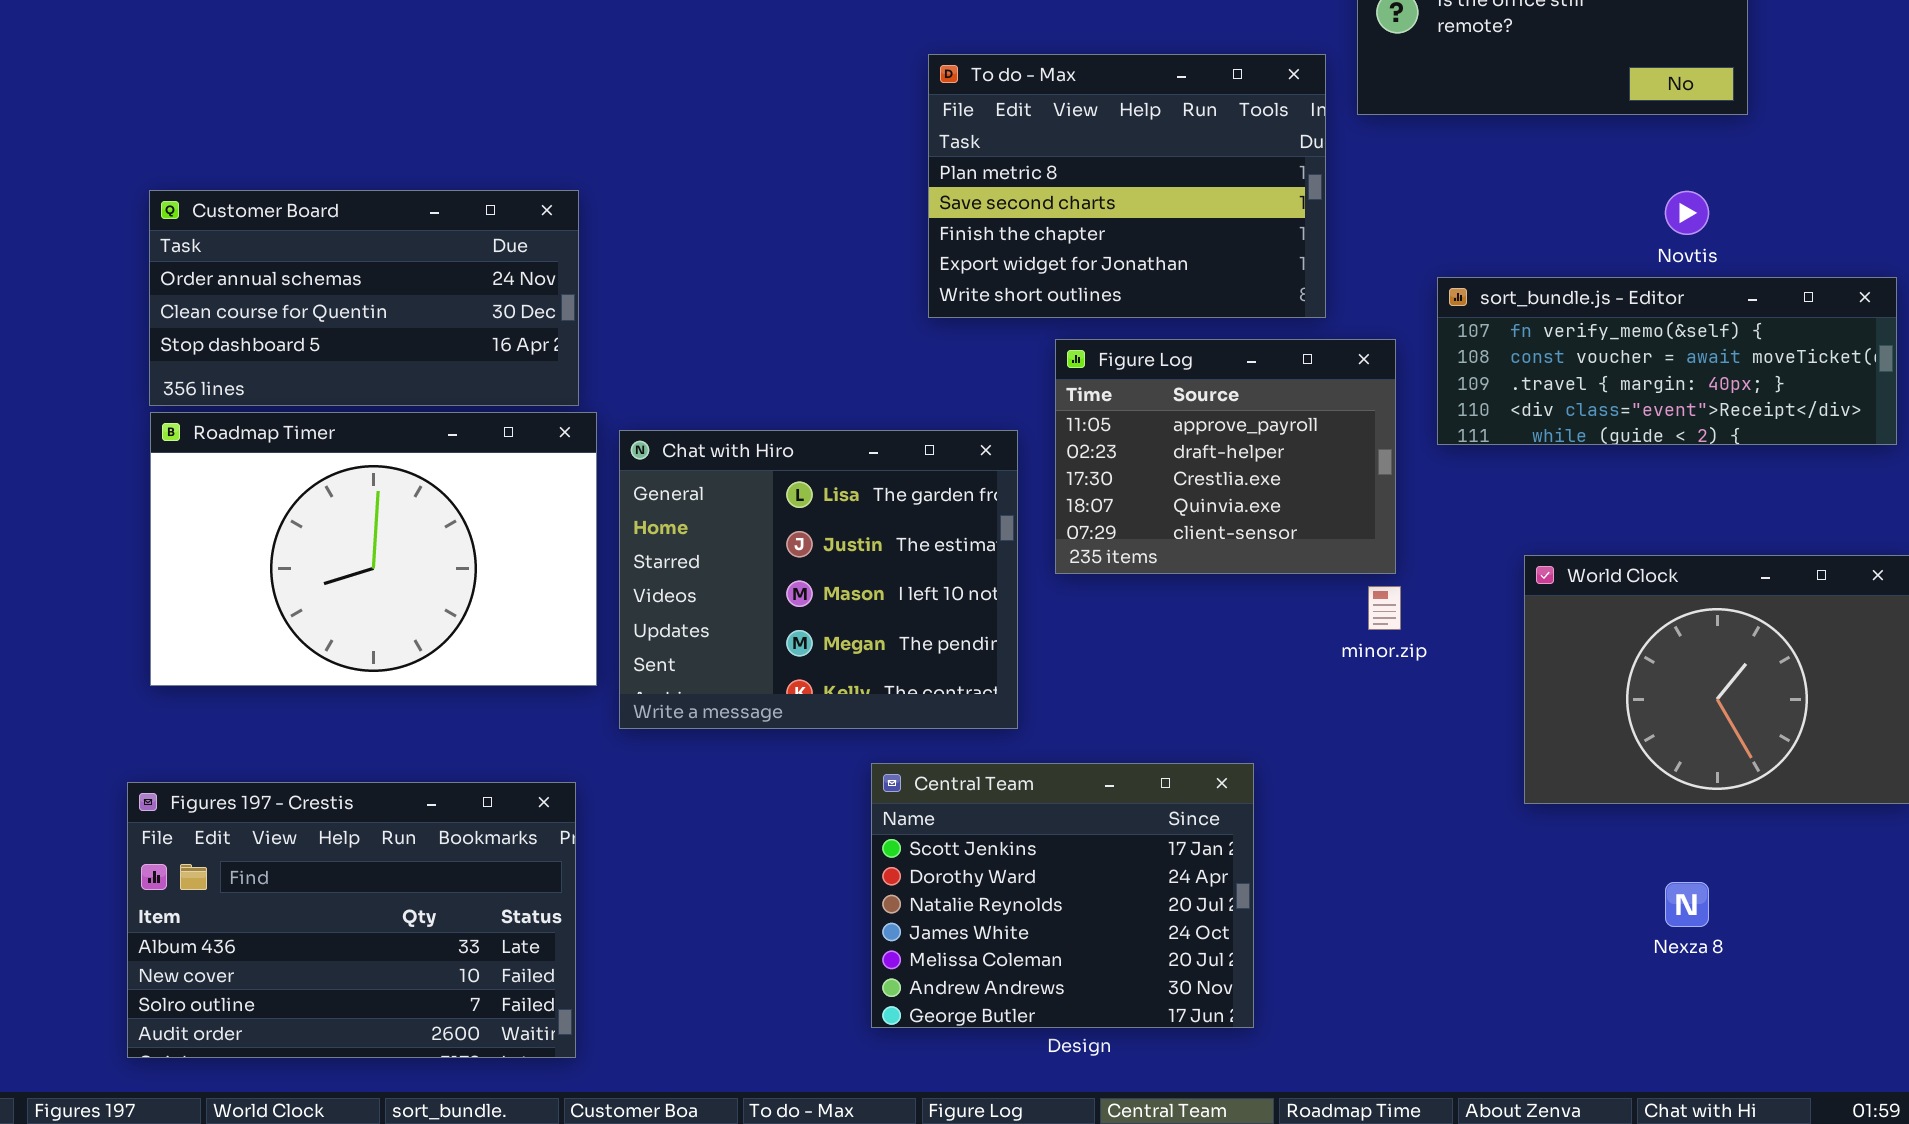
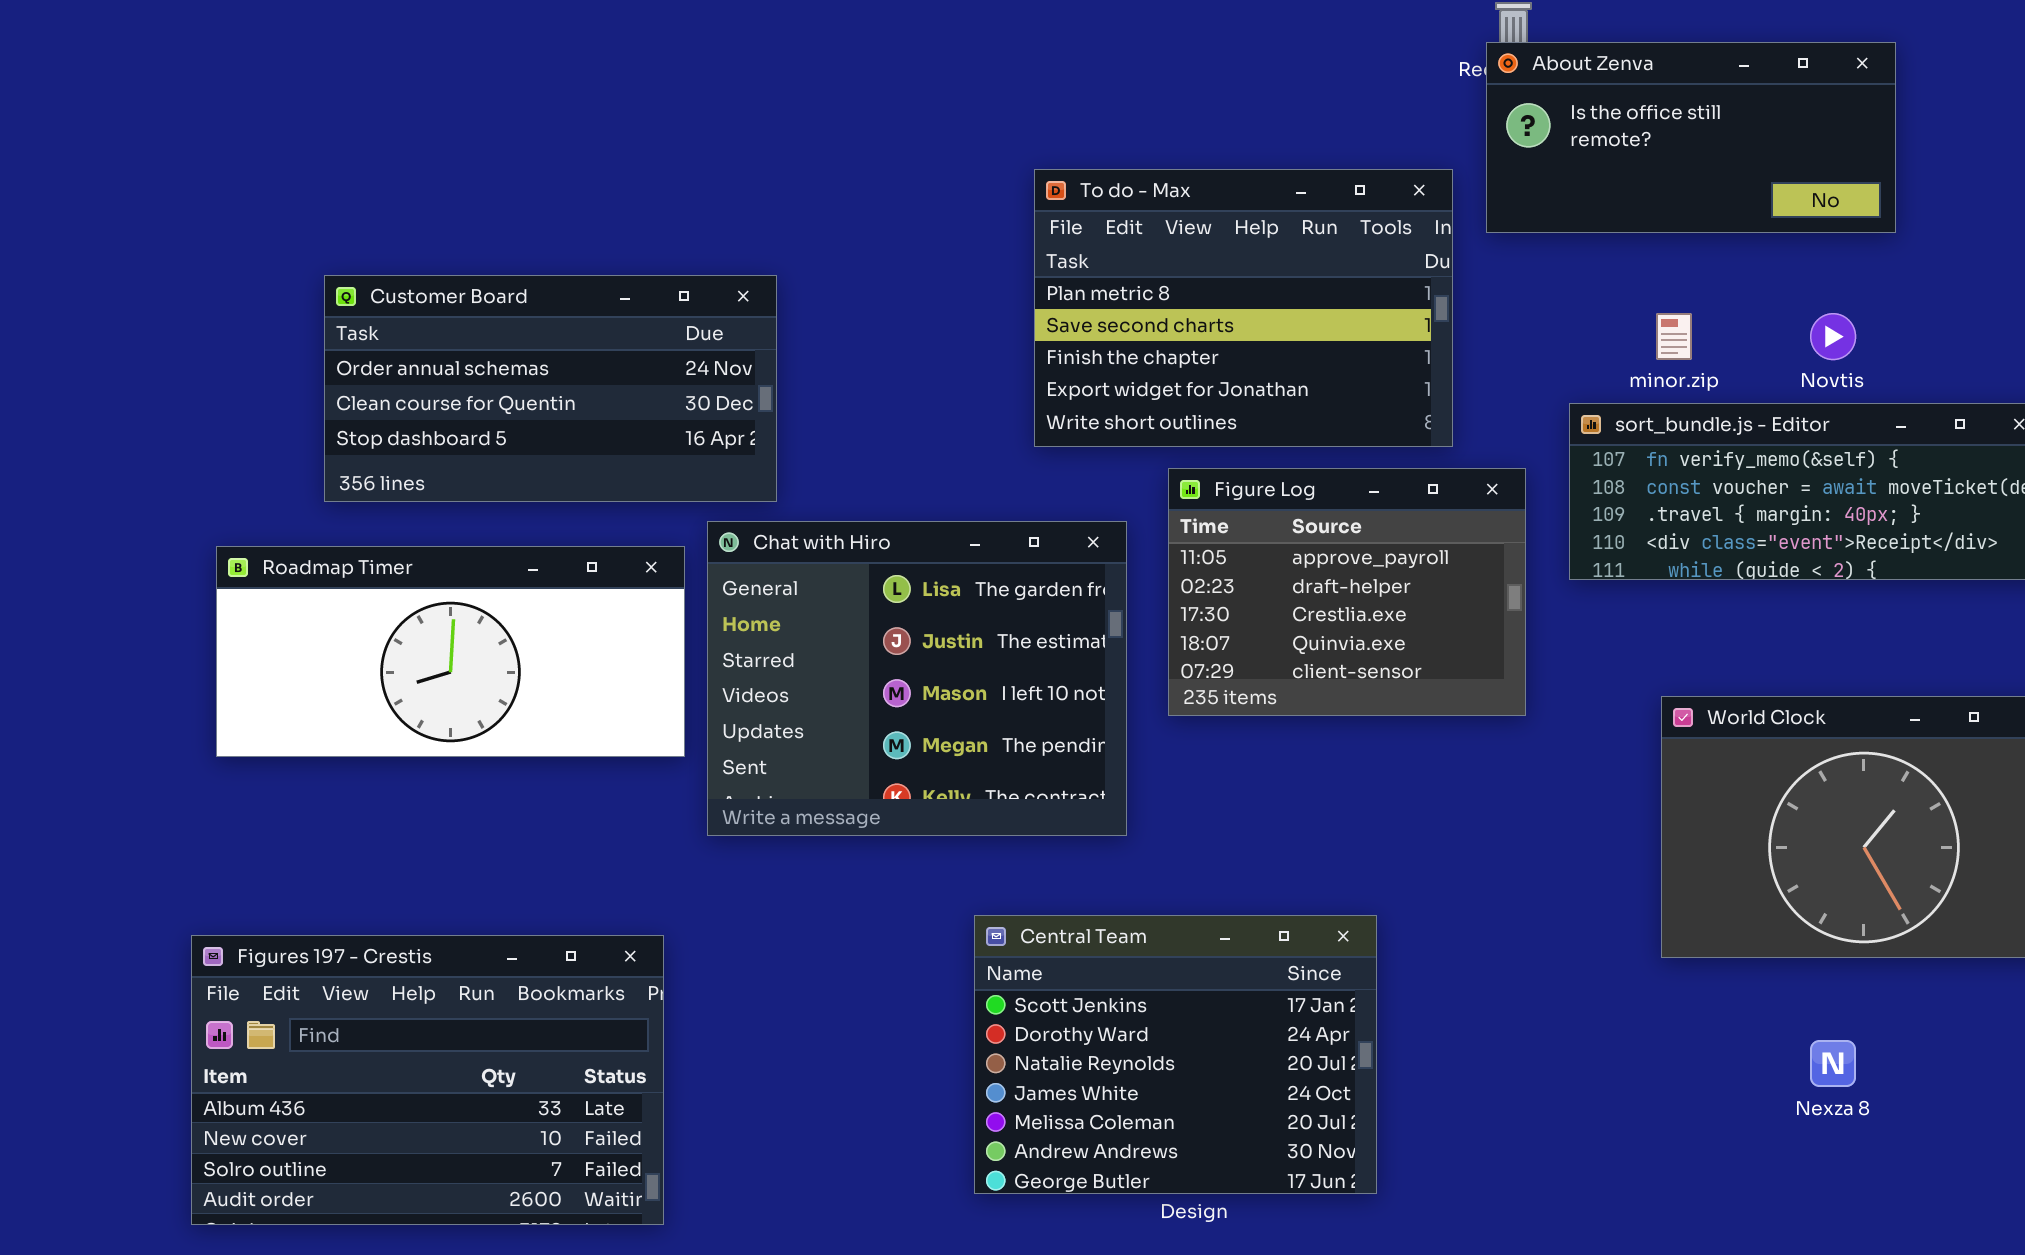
Customer Board: [149,190,579,406] -> [324,275,777,502], moved
Roadmap Timer: [150,412,597,686] -> [216,546,685,757], resized
Chat with Hiro: [619,430,1018,729] -> [707,521,1127,836], moved
minor.zip: [1368,586,1401,630] -> [1656,313,1692,360], moved

